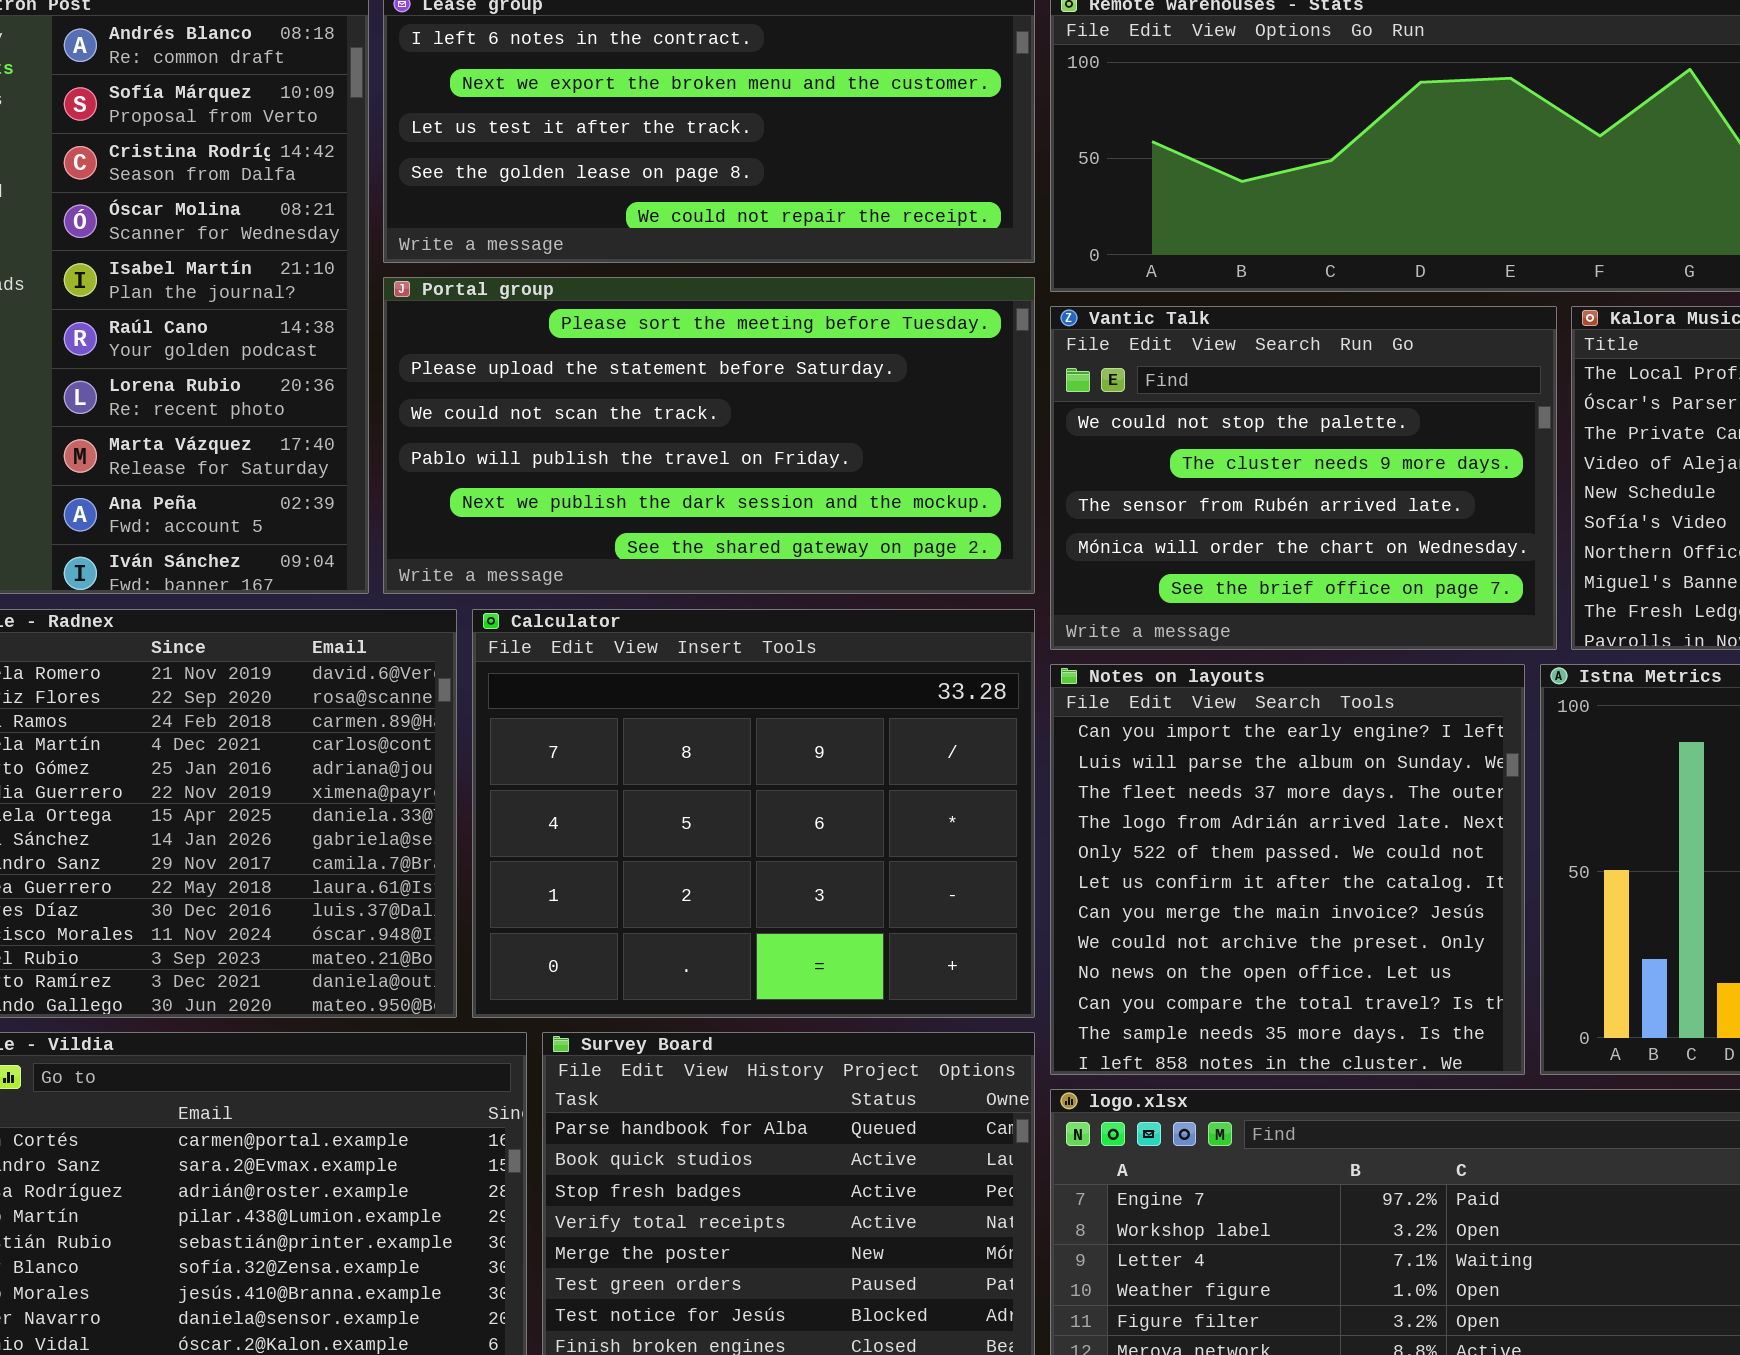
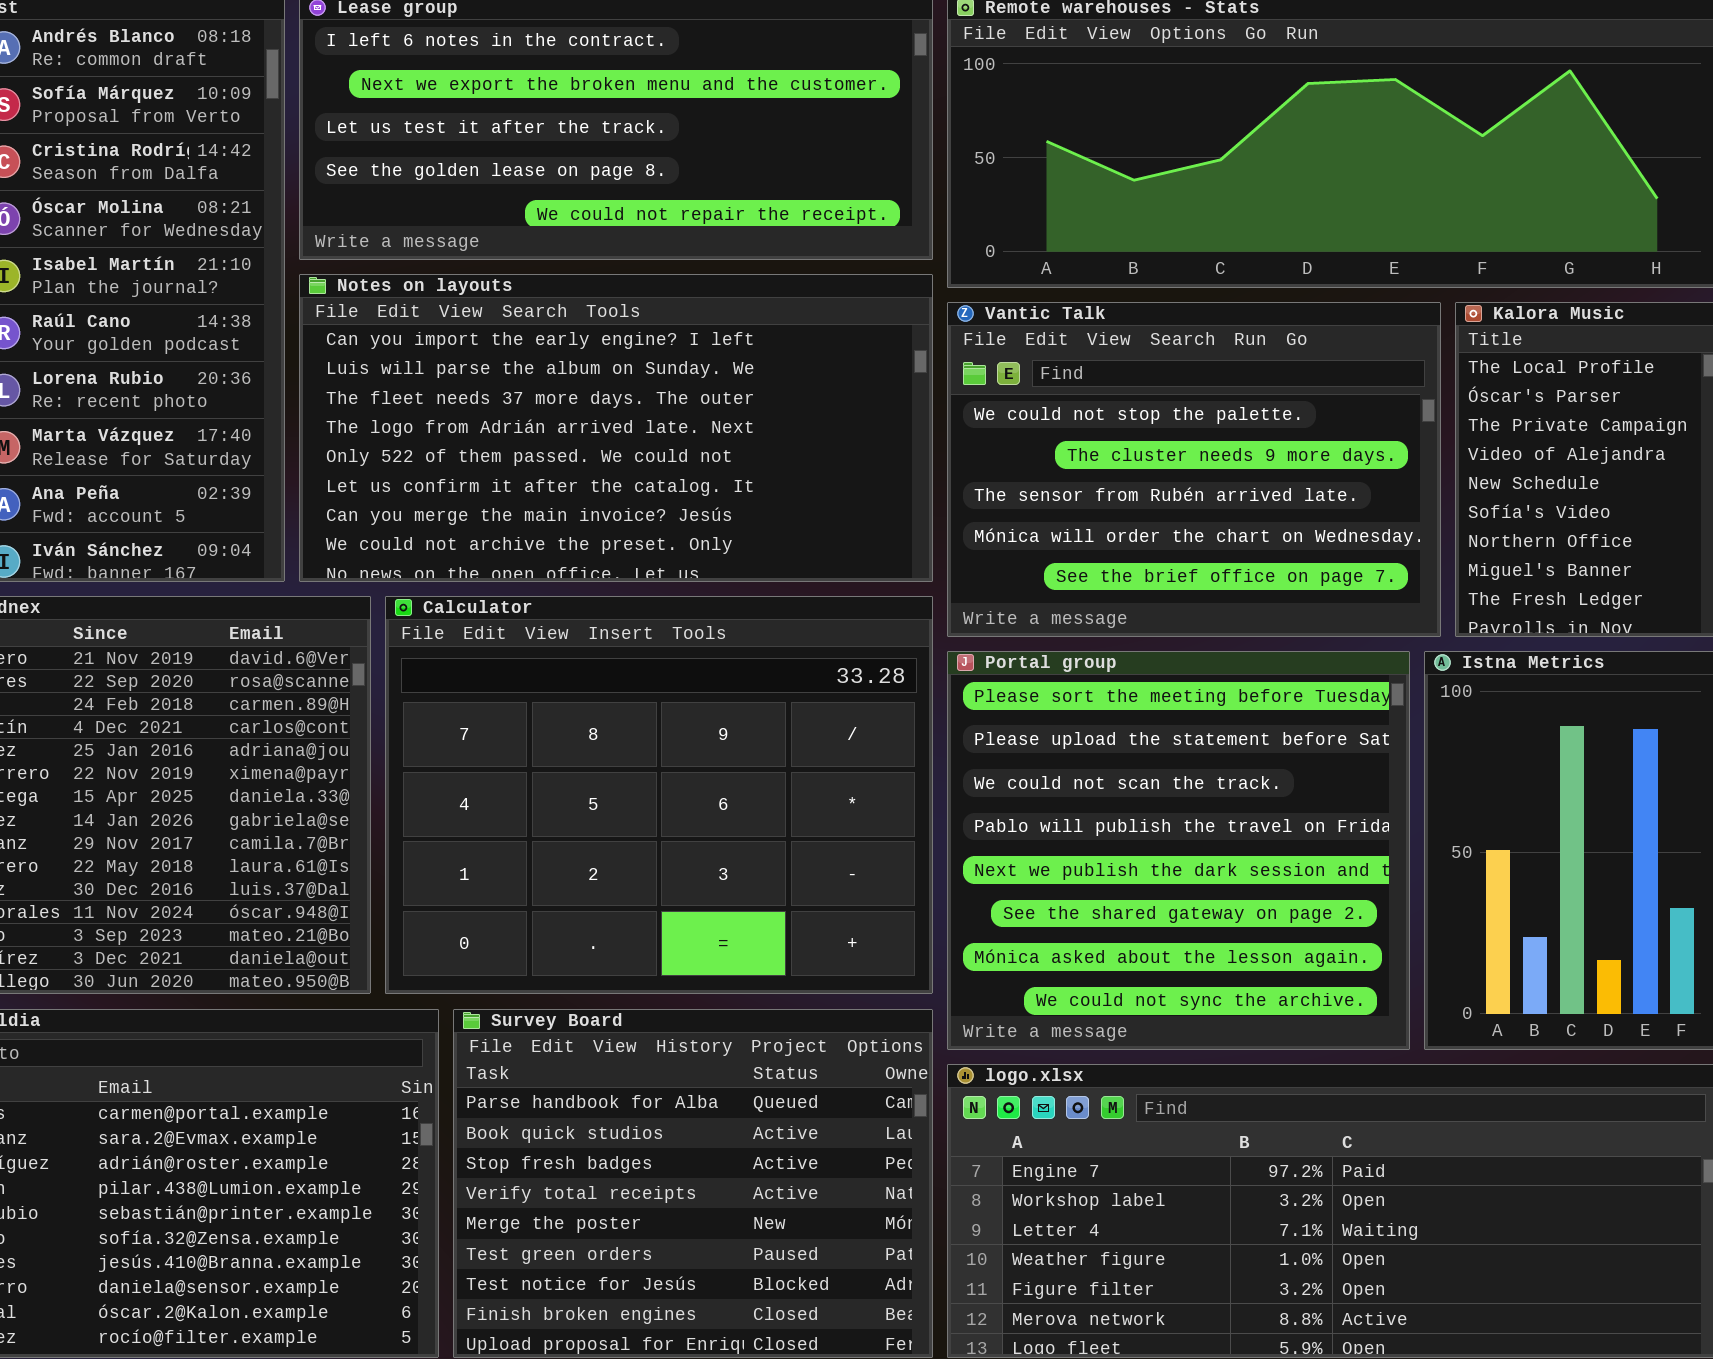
Portal group: [383,277,1035,594] -> [947,651,1410,1050], moved, resized
Notes on layouts: [1050,664,1525,1075] -> [299,274,933,582], moved, resized

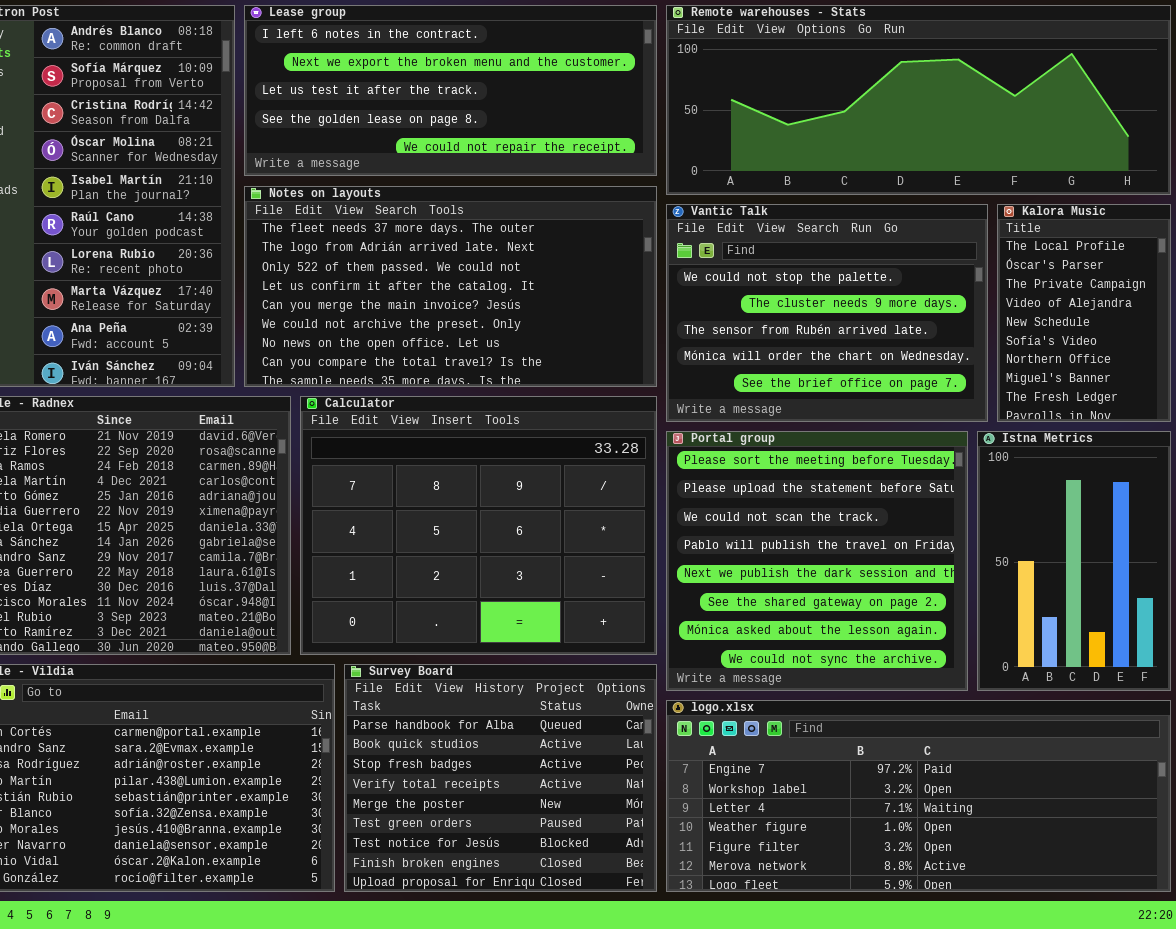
Notes on layouts: [299,274,933,582] -> [244,186,657,387], scrolled down 2 rows

